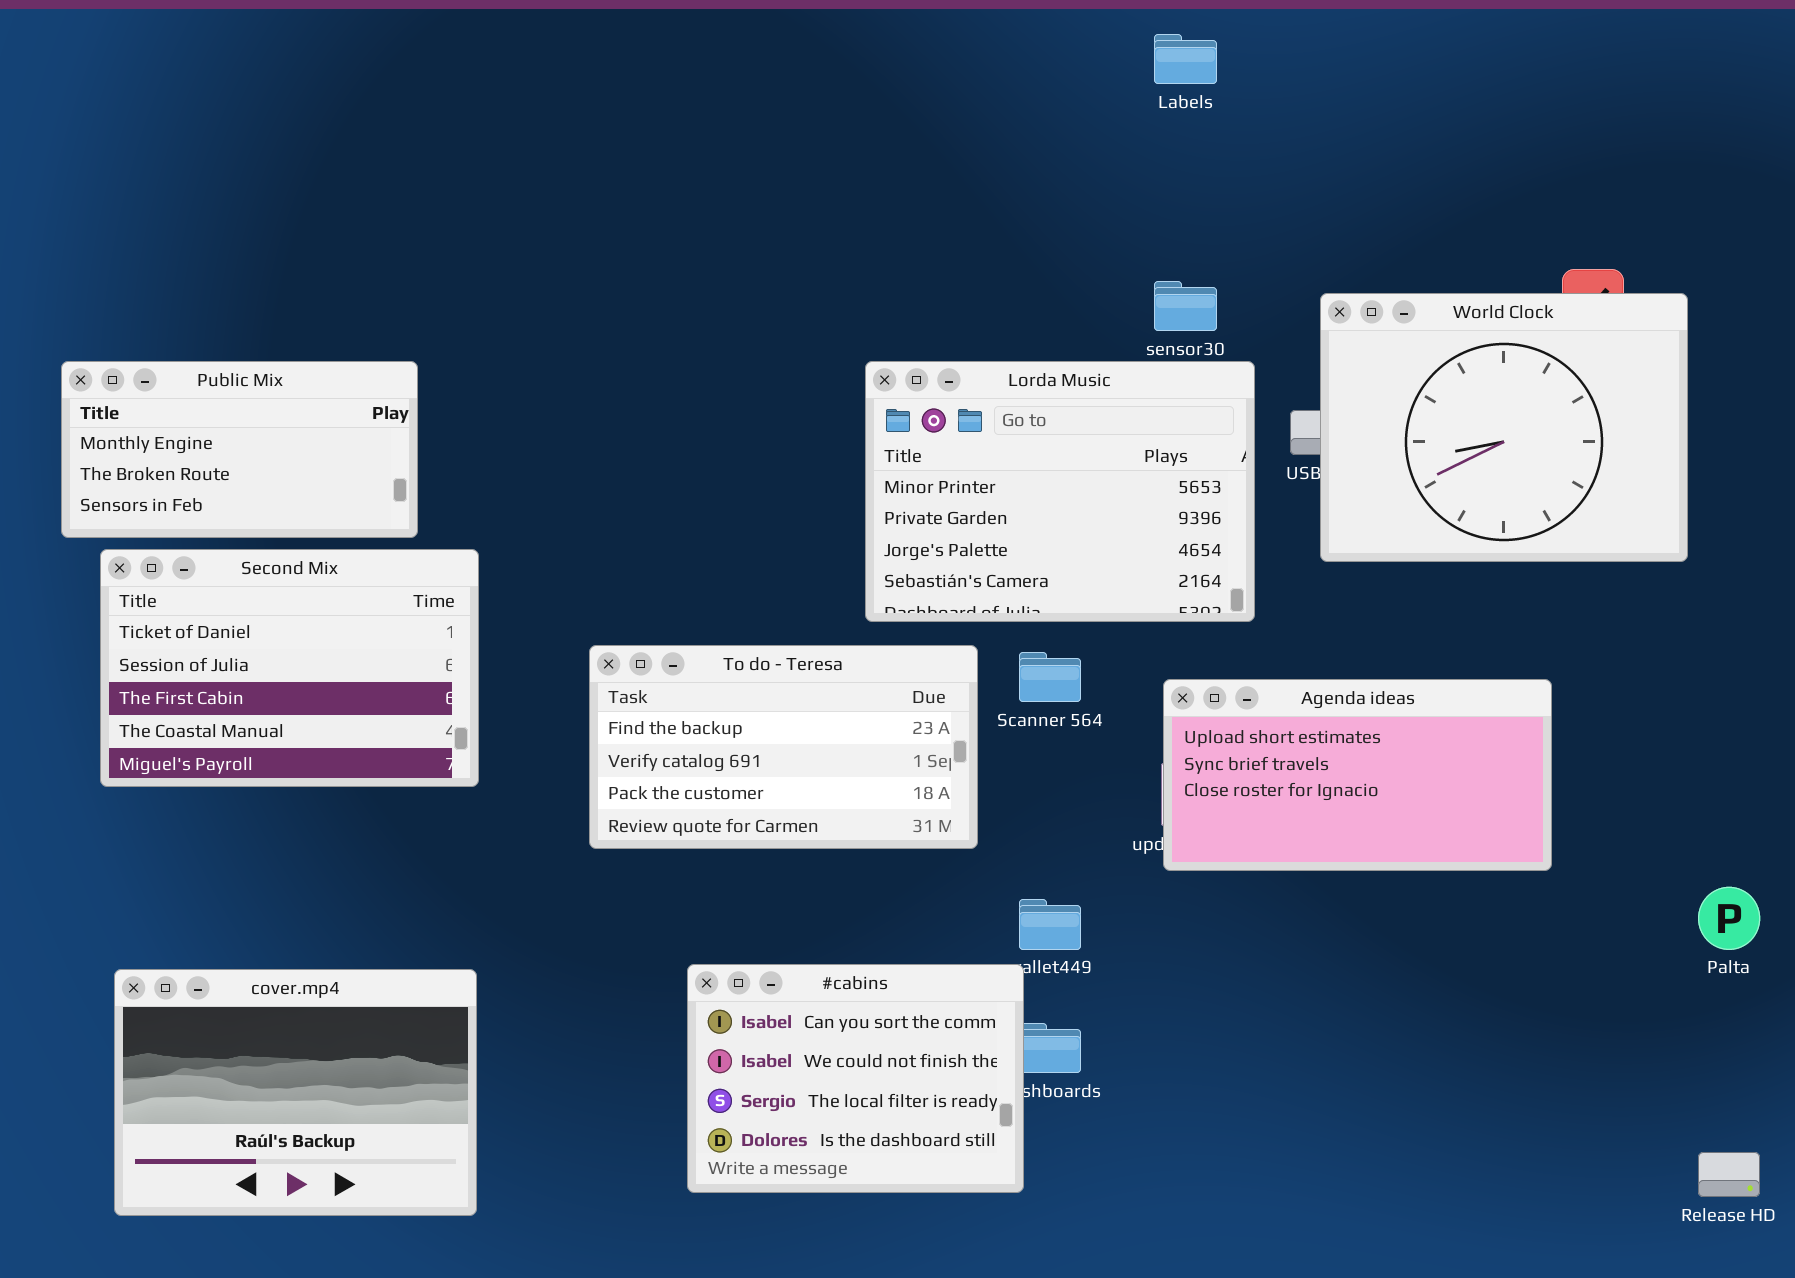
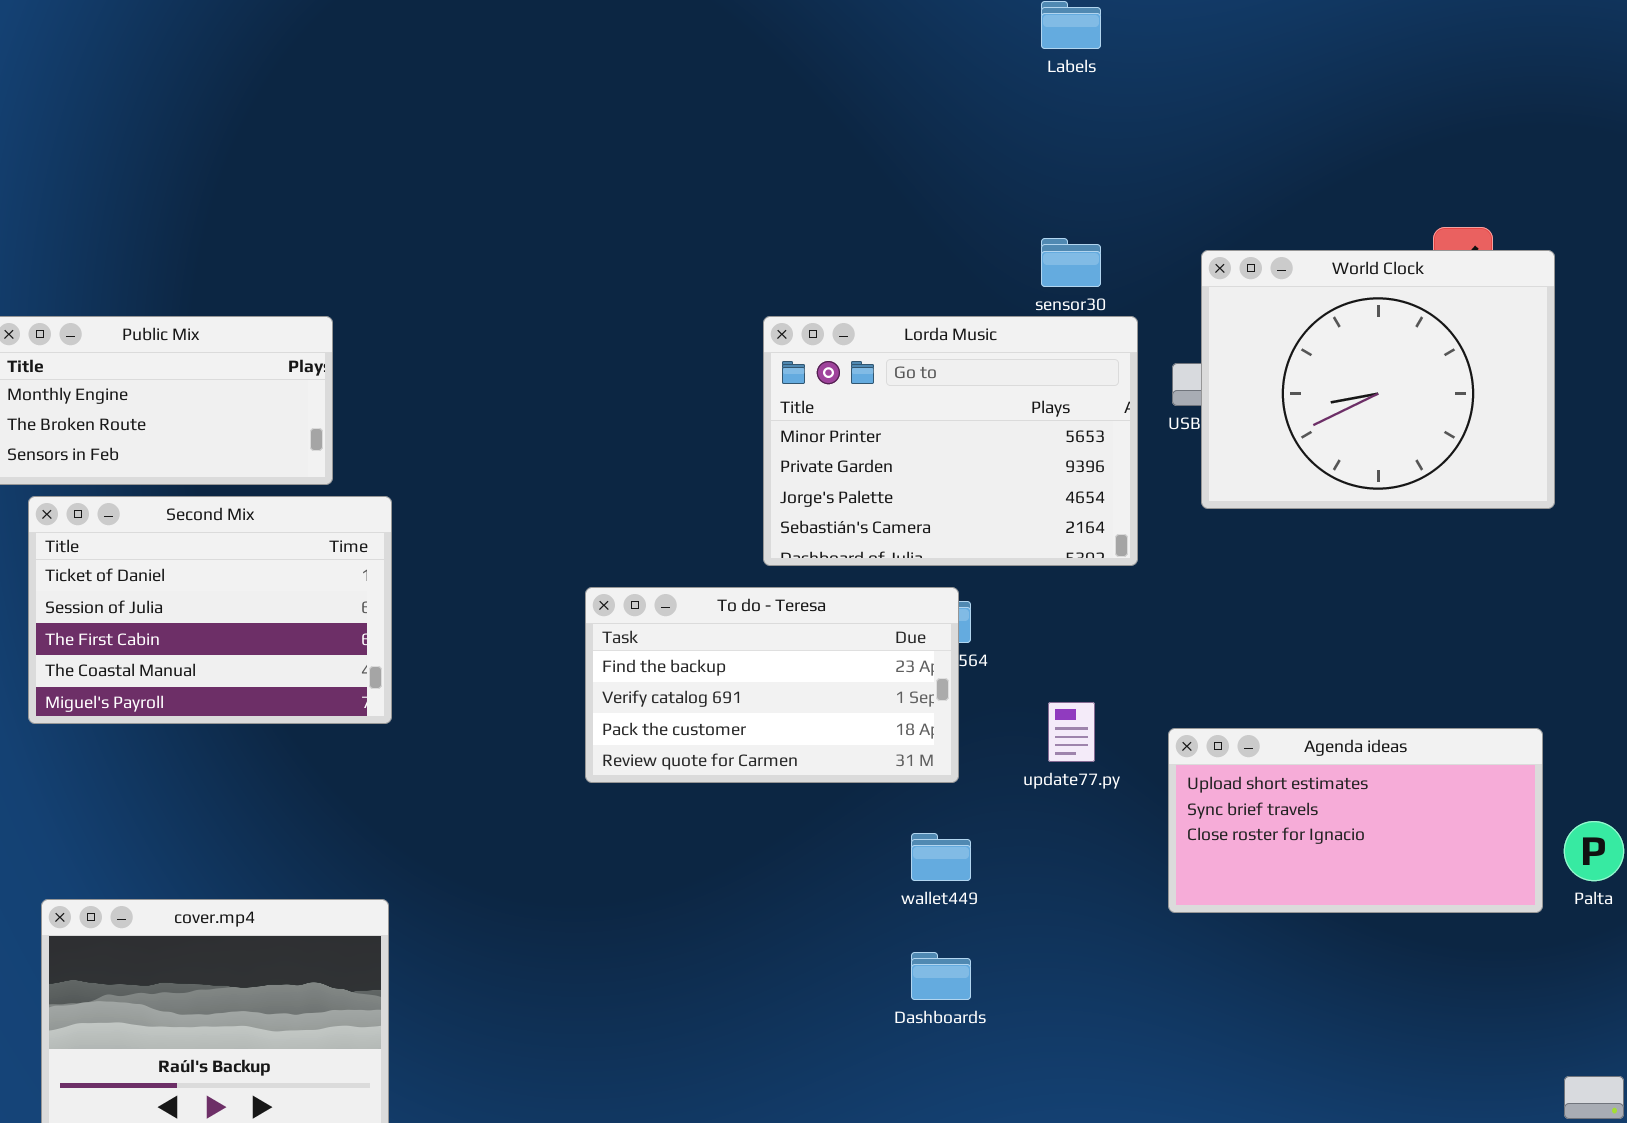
To do - Teresa: [589,645,978,849] -> [585,587,959,783], moved
Agenda ideas: [1163,679,1552,871] -> [1168,728,1543,913], moved
#cabins: [687,964,1024,1193] -> none, closed

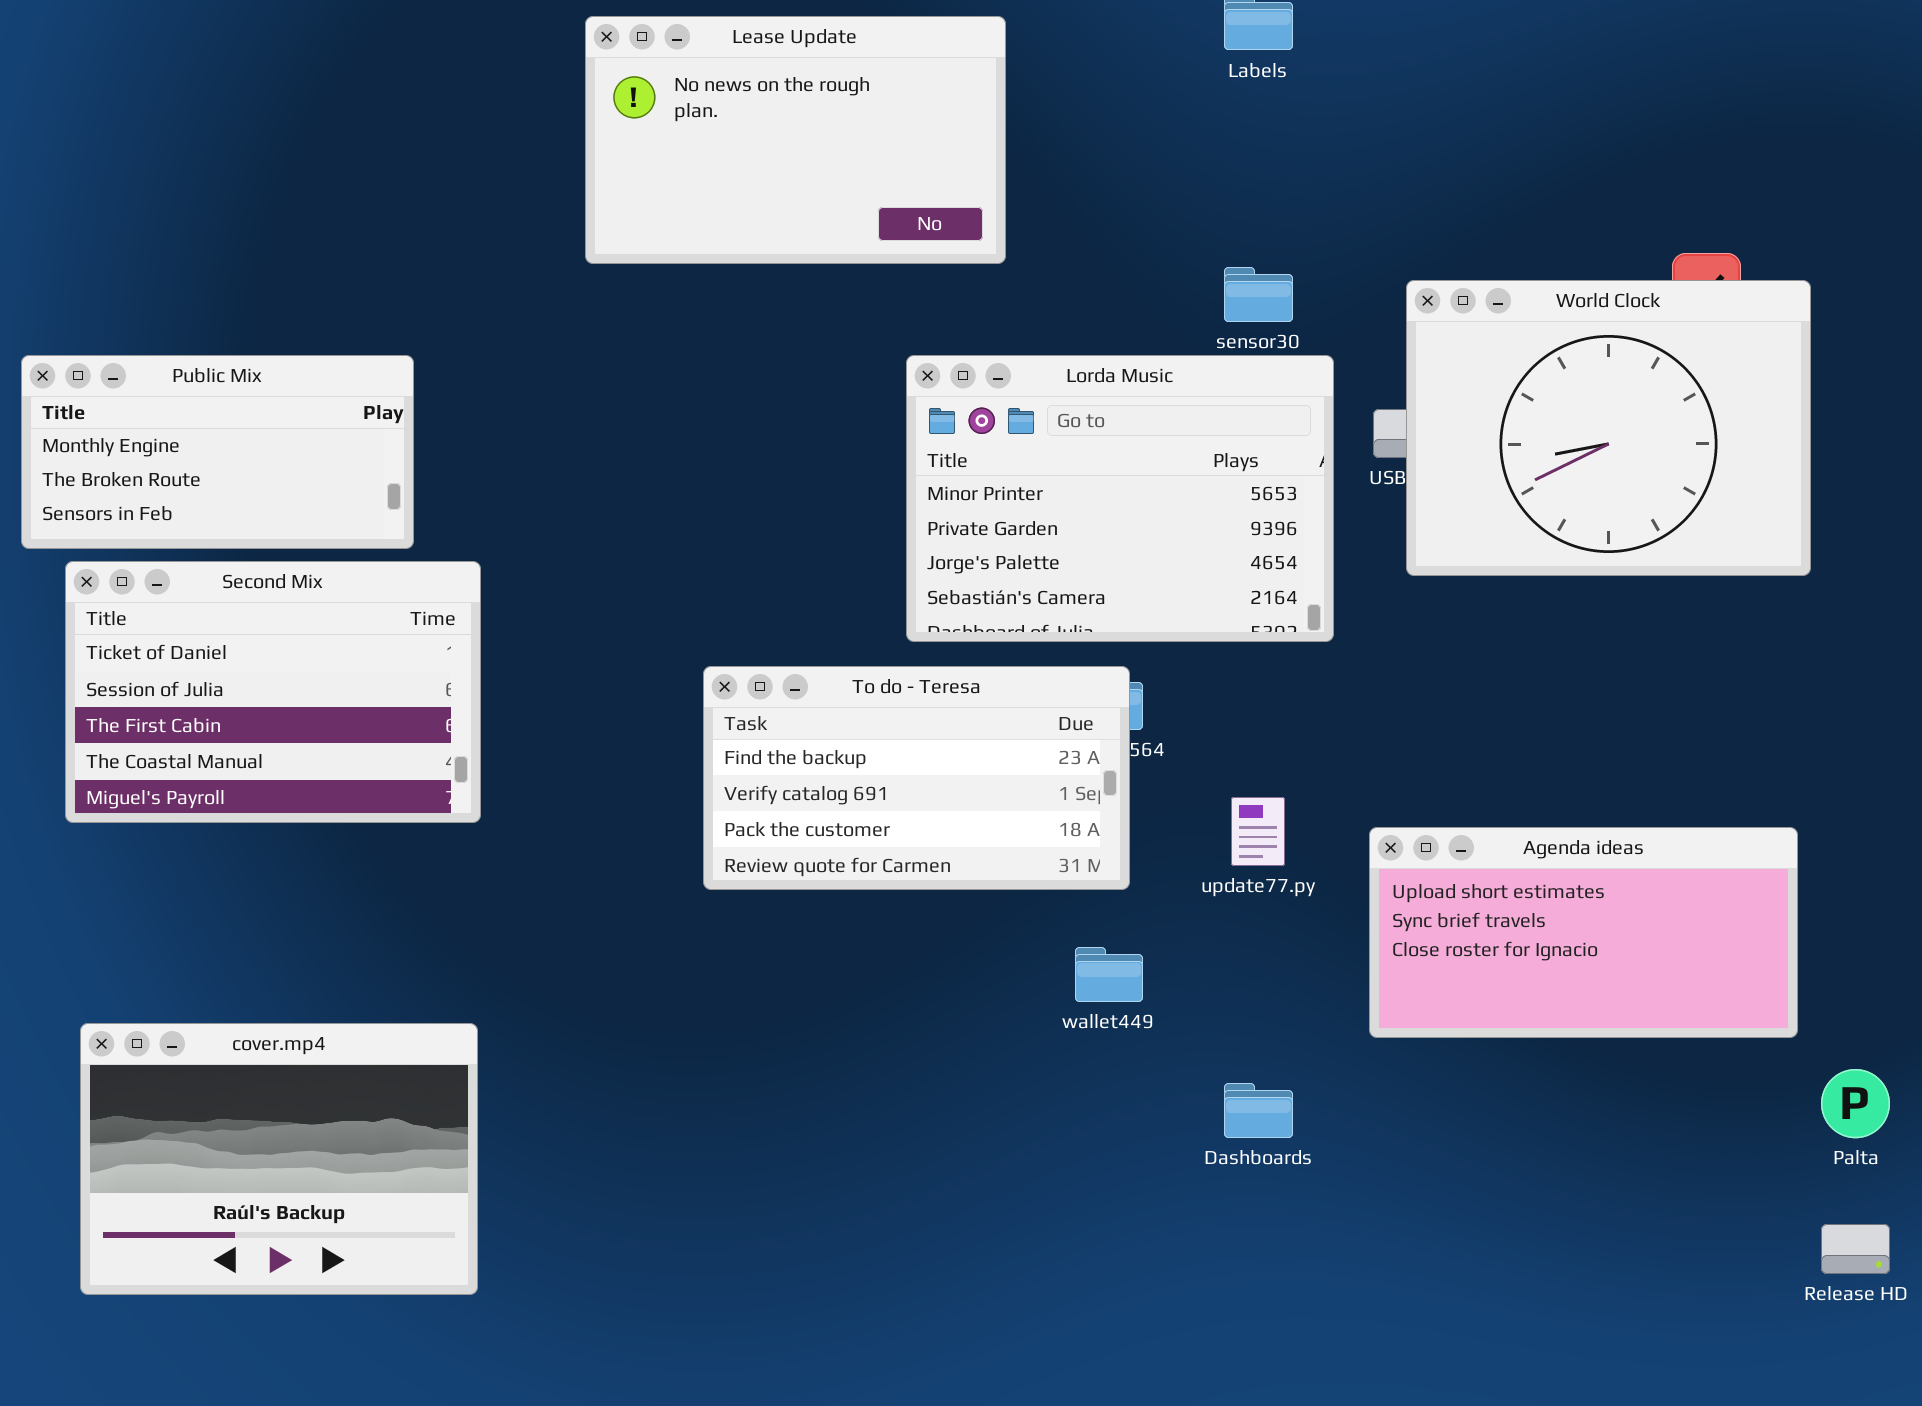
Lease Update: none -> [585,16,1006,264], opened
Palta: [1564,821,1624,881] -> [1821,1069,1890,1138], moved
Dashboards: [911,952,971,1000] -> [1224,1083,1293,1138], moved

